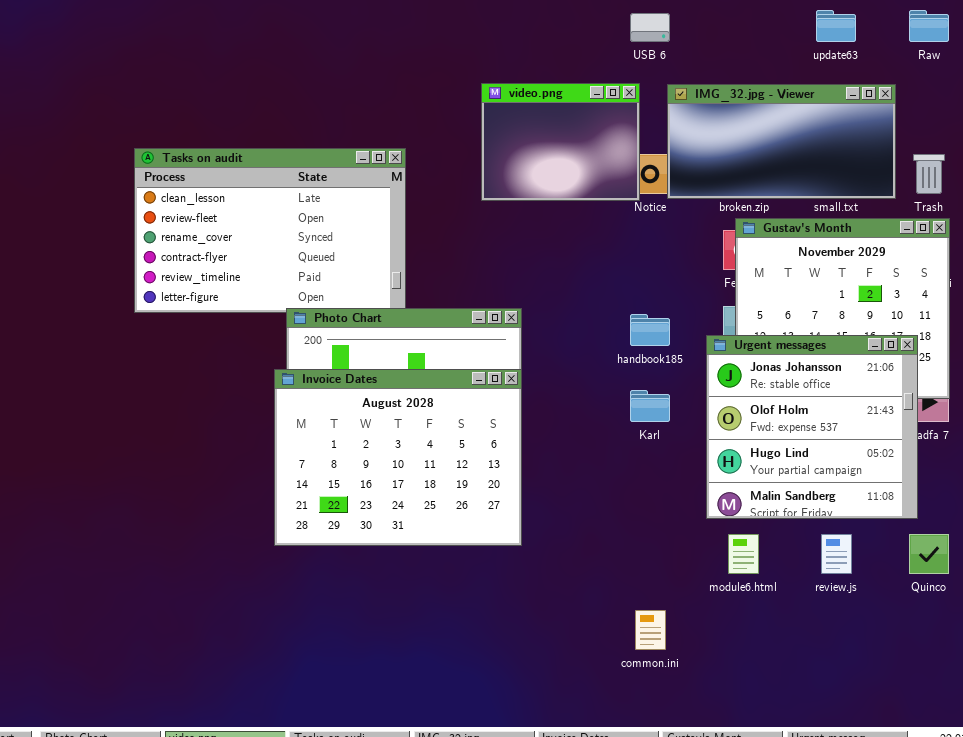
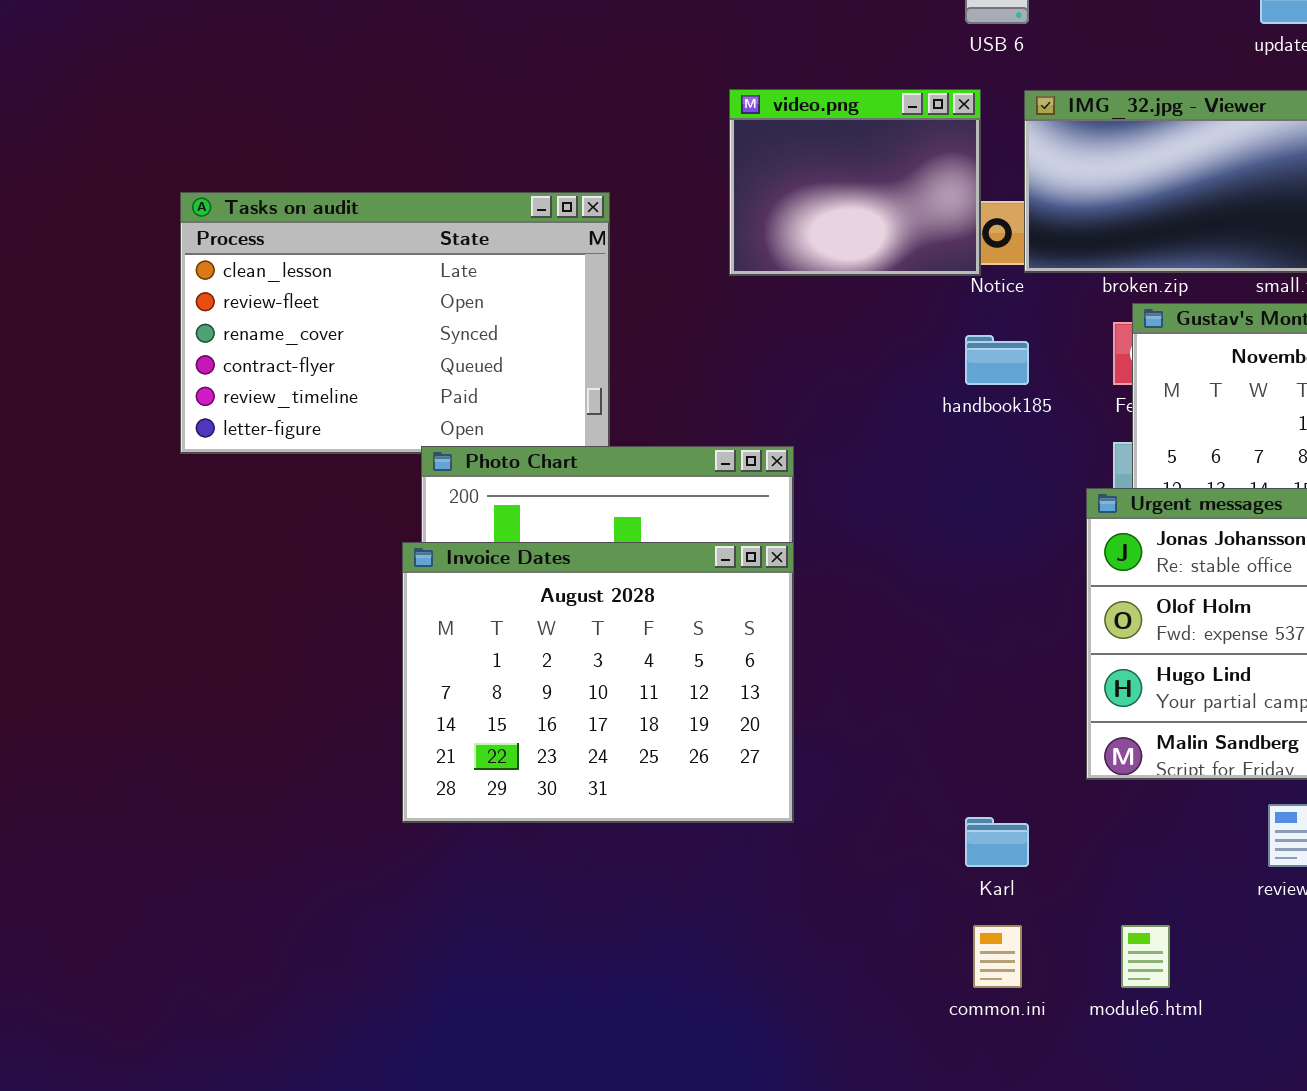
handbook185: [630,314,670,346] -> [965,335,1029,385], moved
Karl: [630,390,670,422] -> [965,817,1029,867], moved
module6.html: [728,534,759,574] -> [1121,925,1170,988], moved

